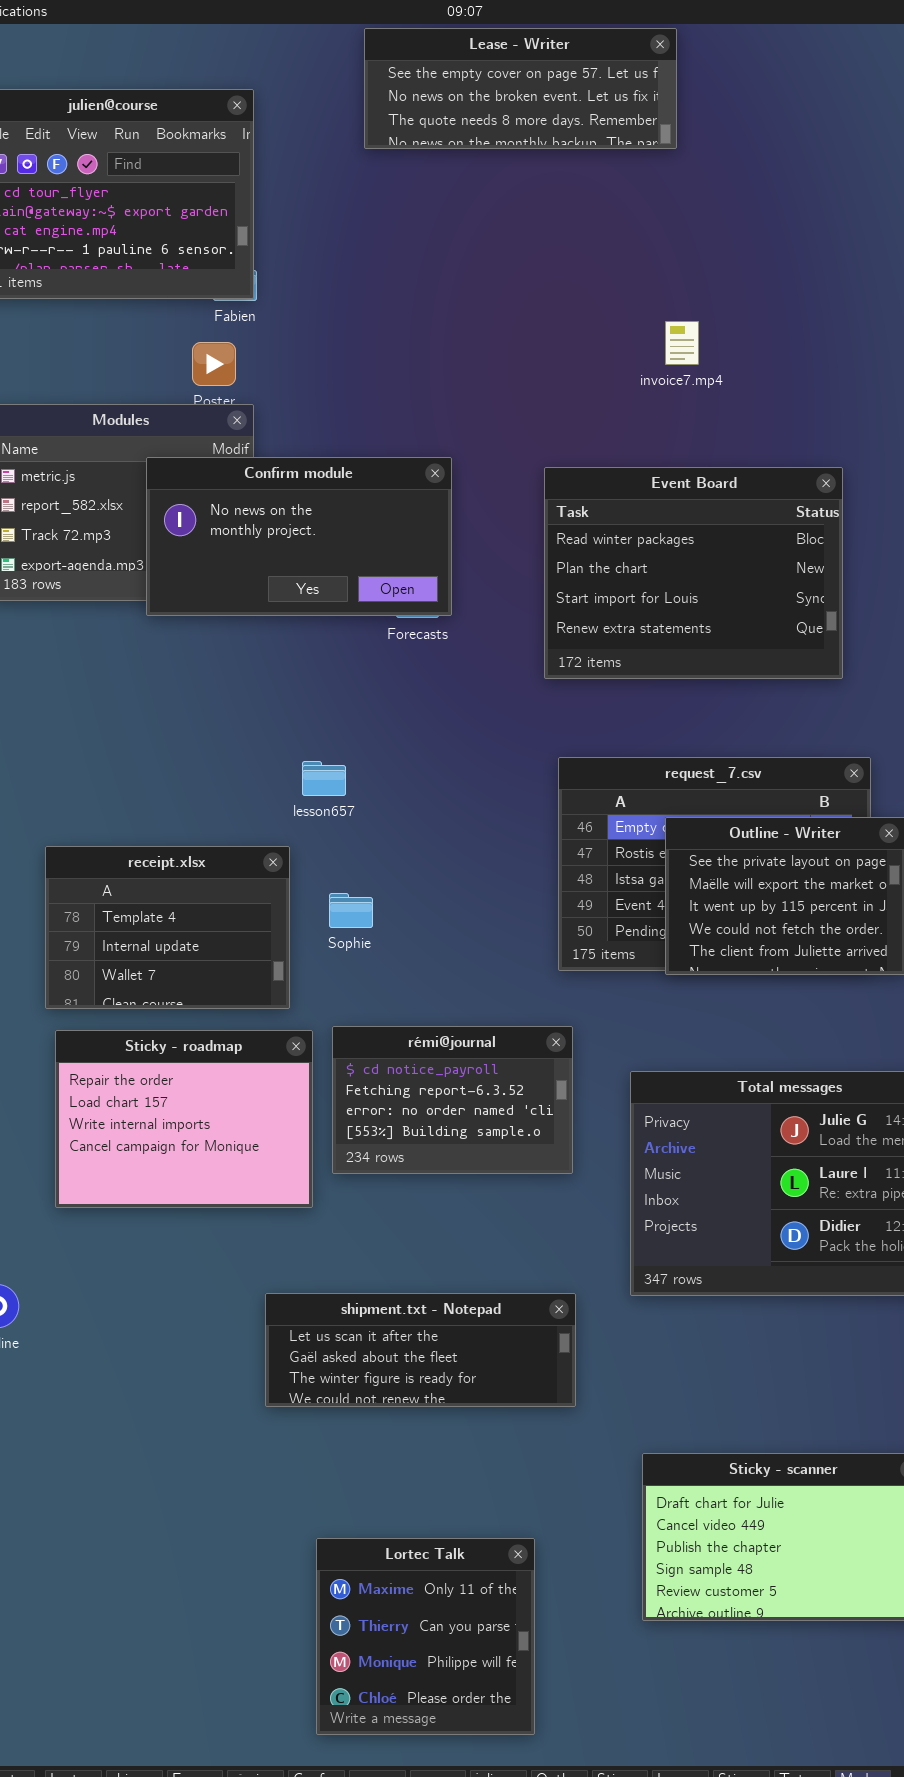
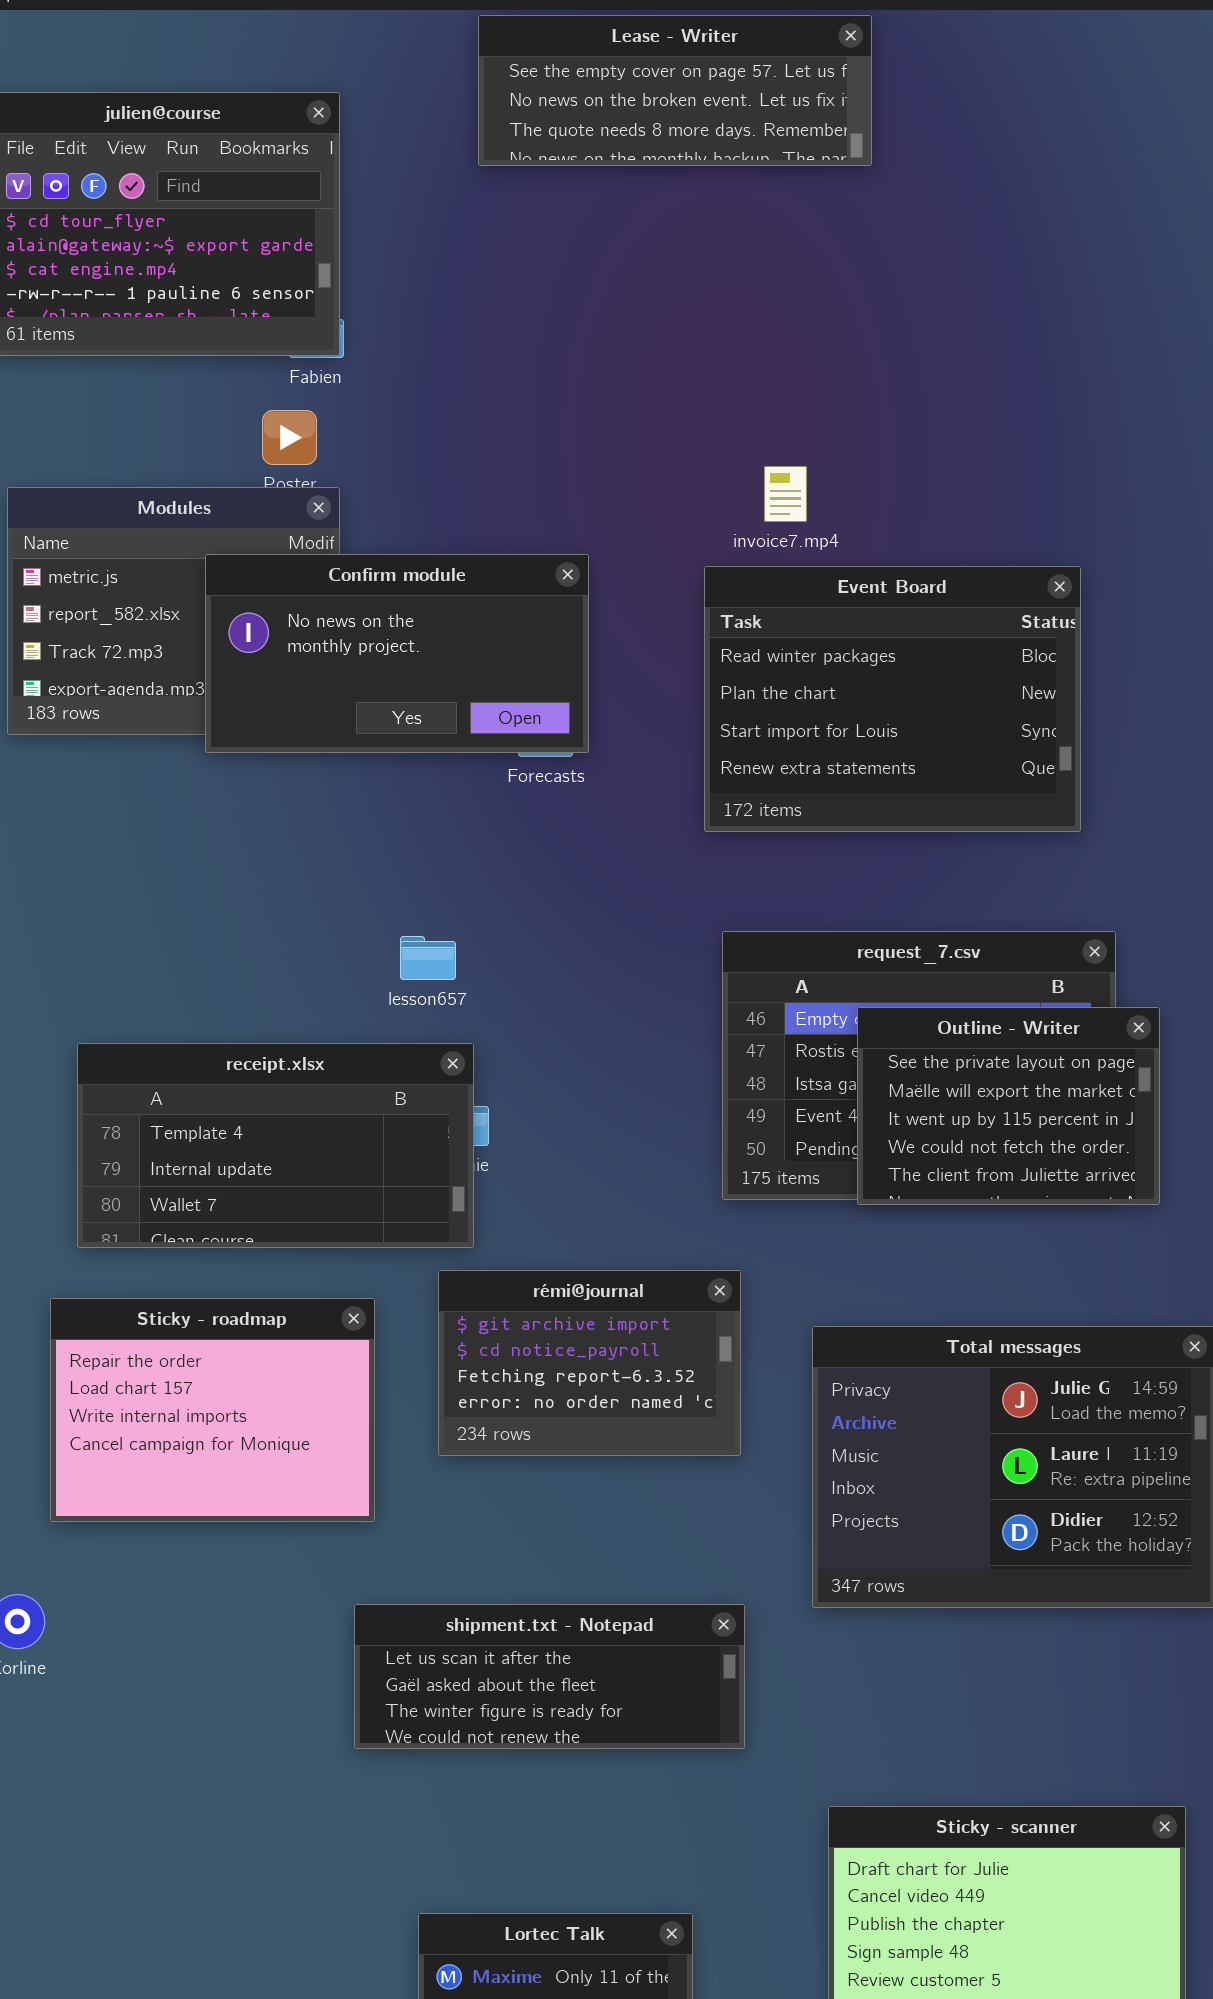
invoice7.mp4: [665,321,699,365] -> [764,466,807,522], moved
receipt.xlsx: [45,846,290,1009] -> [77,1043,474,1248], resized
rémi@journal: [332,1026,573,1174] -> [438,1270,741,1456], scrolled up 1 row
Sticky - roadmap: [55,1030,313,1208] -> [50,1298,375,1522], moved

